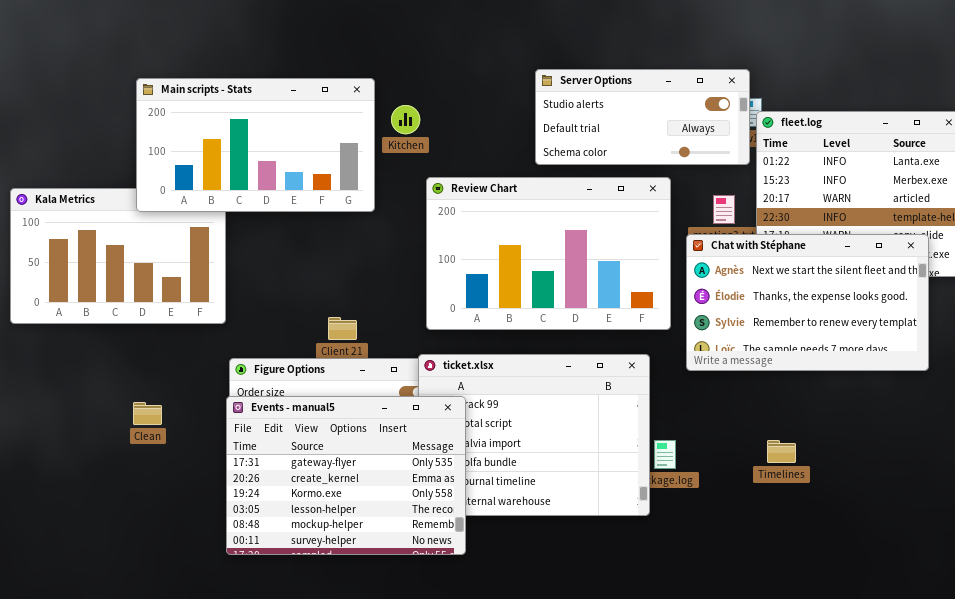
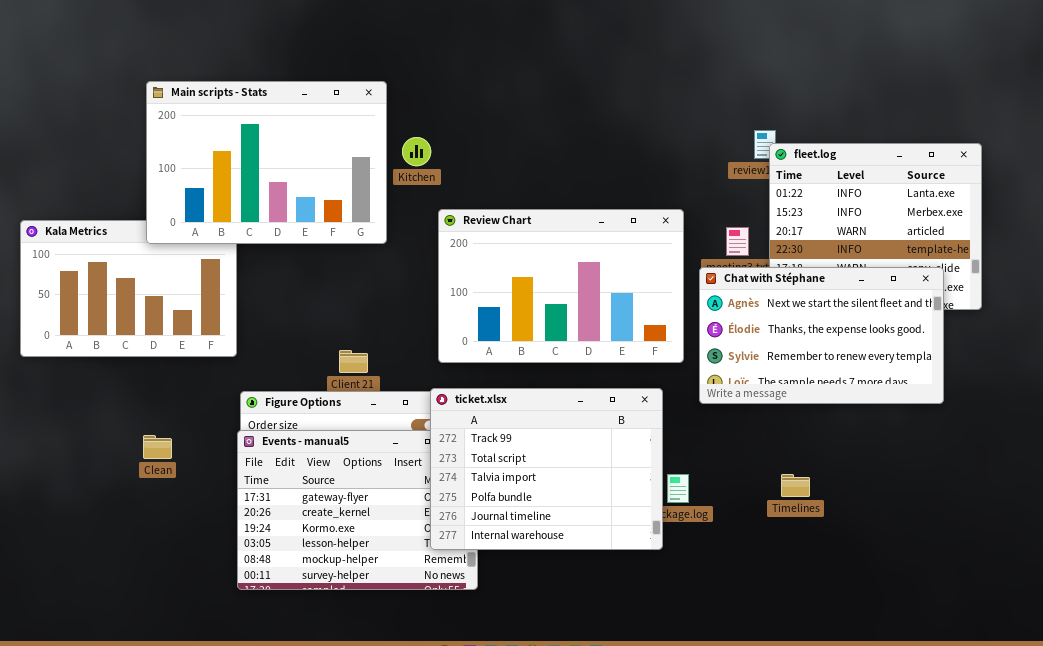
Server Options: [535,69,750,165] -> none, closed
Main scripts - Stats: [136,78,375,212] -> [146,81,387,244], resized
ticket.xlsx: [418,354,650,516] -> [430,388,663,550], raised

